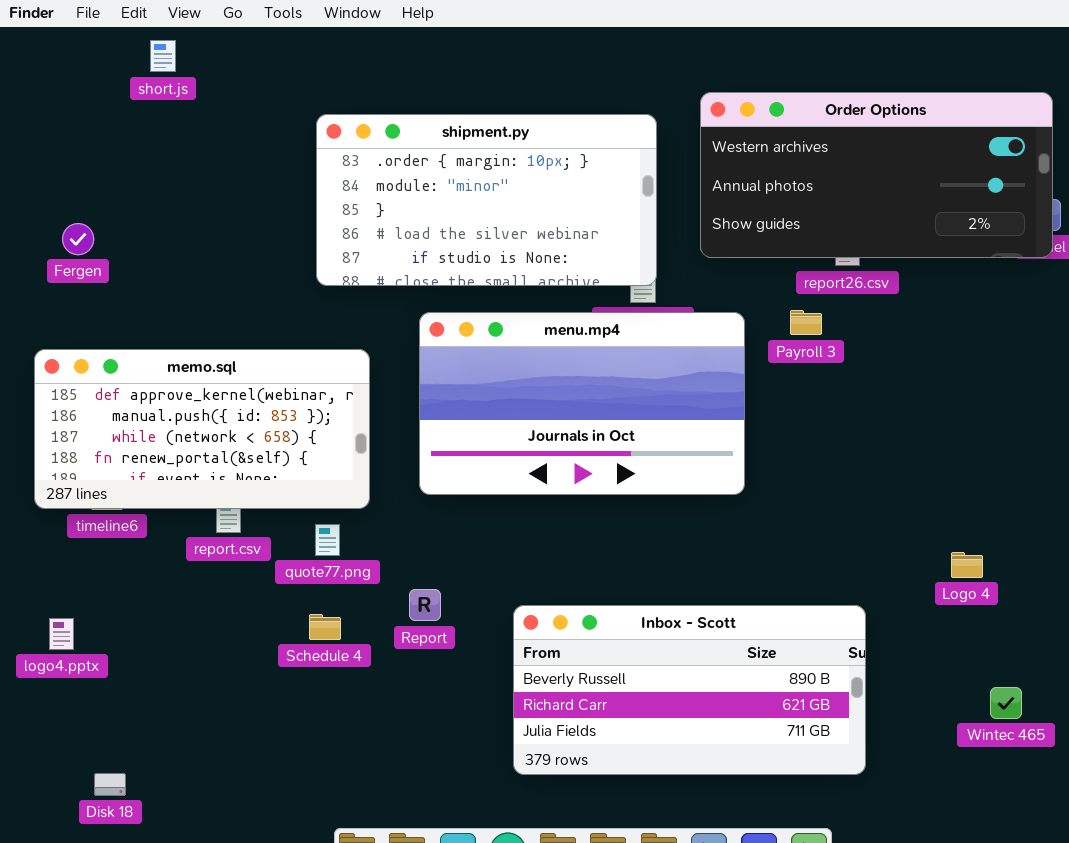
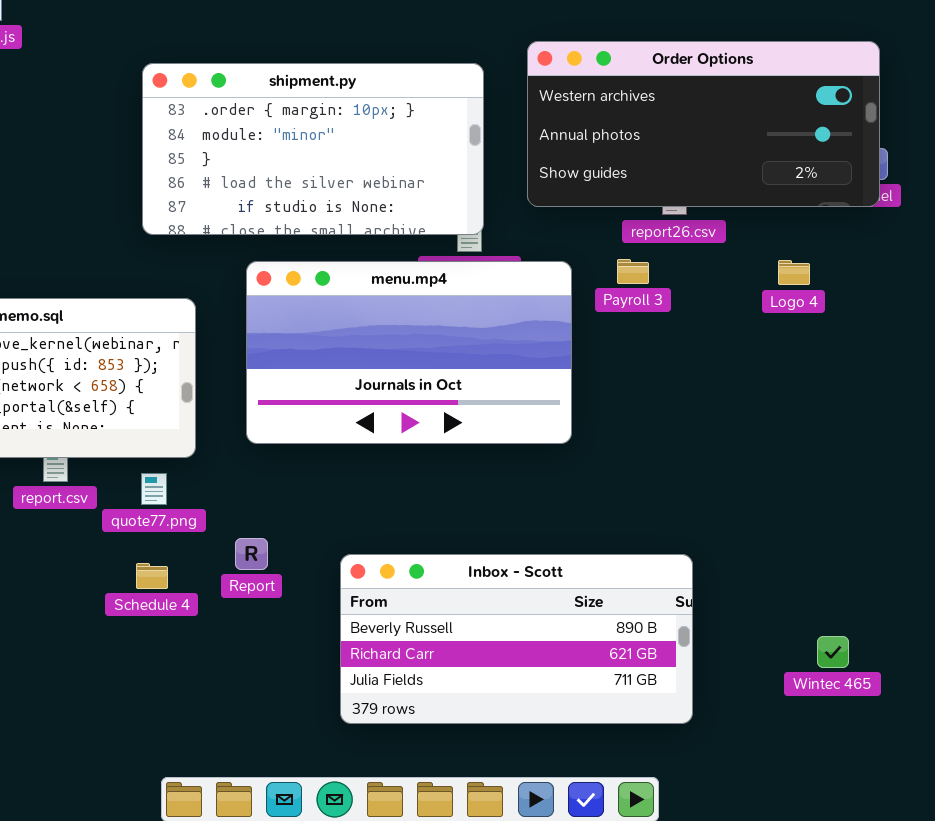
Logo 4: [951,552,983,578] -> [778,260,810,285], moved

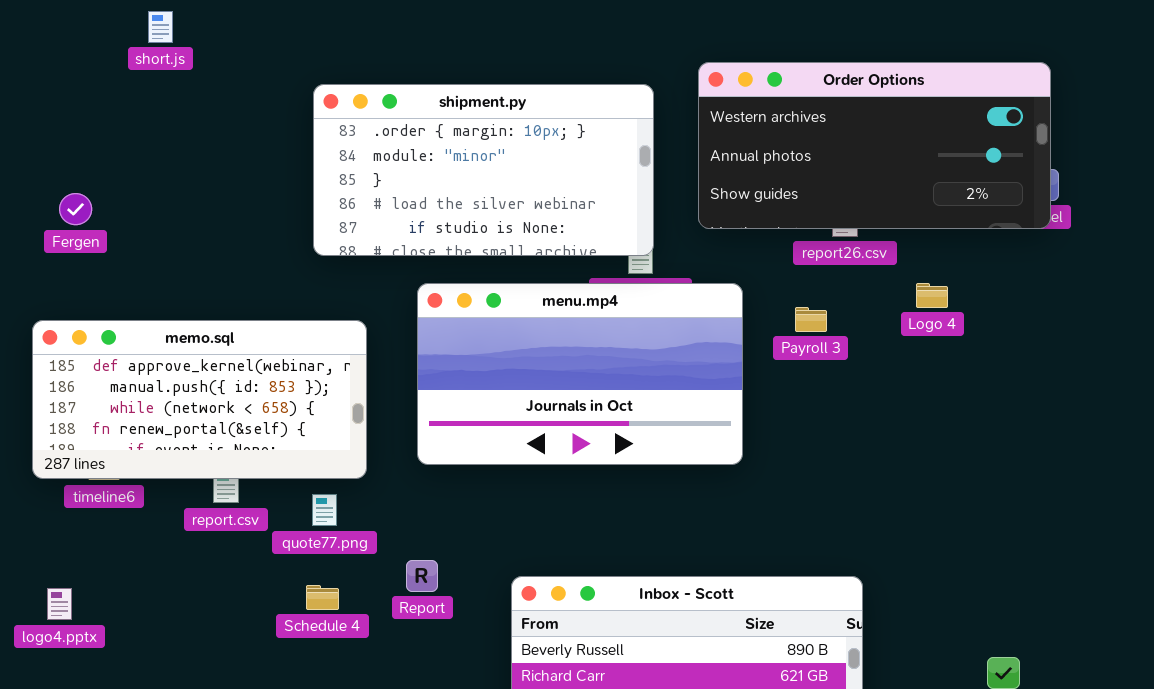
Payroll 3: [617,259,649,284] -> [795,307,827,332], moved
Logo 4: [778,260,810,285] -> [916,283,948,308], moved

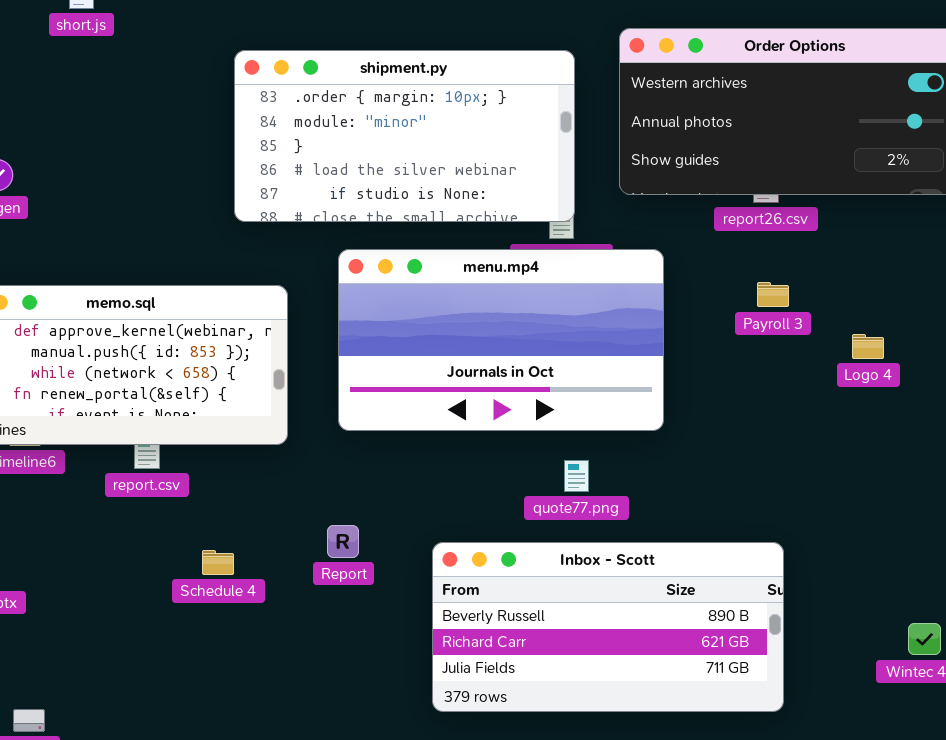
Logo 4: [916,283,948,308] -> [852,334,884,359], moved
Payroll 3: [795,307,827,332] -> [757,282,789,307], moved
quote77.png: [312,494,337,526] -> [564,460,589,492], moved
Schedule 4: [306,585,339,610] -> [202,550,234,575], moved

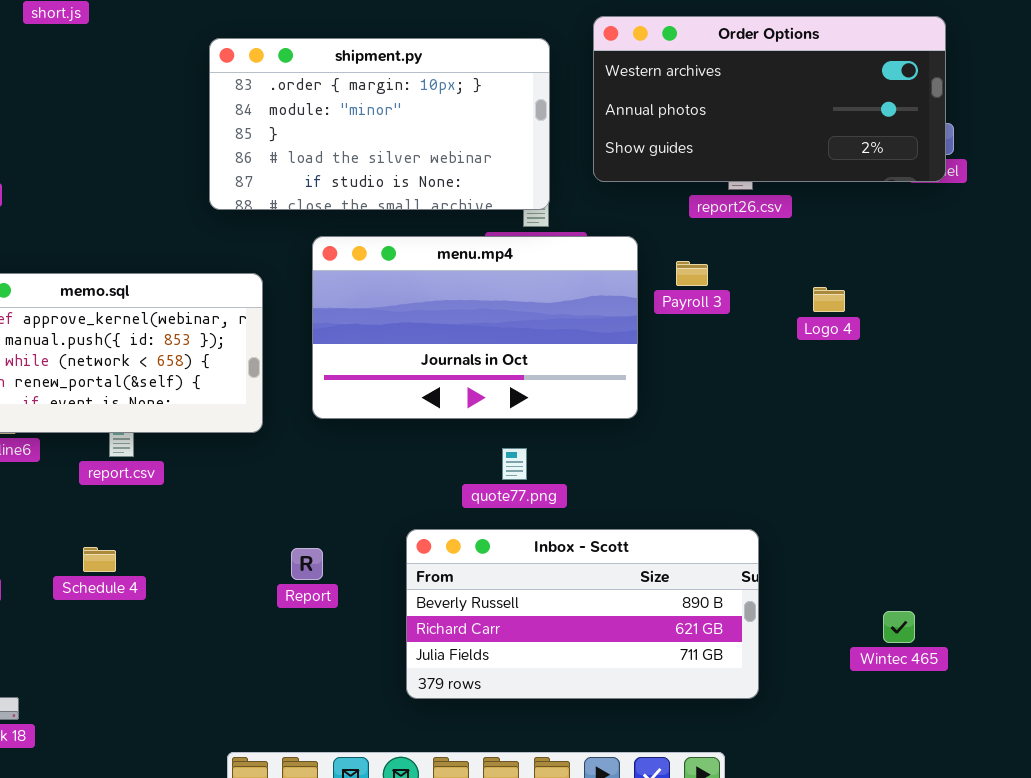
Payroll 3: [757,282,789,307] -> [676,261,708,286], moved
Logo 4: [852,334,884,359] -> [813,287,845,312], moved
quote77.png: [564,460,589,492] -> [502,448,527,480], moved
Report: [327,525,359,558] -> [291,548,323,580], moved
Schedule 4: [202,550,234,575] -> [83,547,116,572], moved

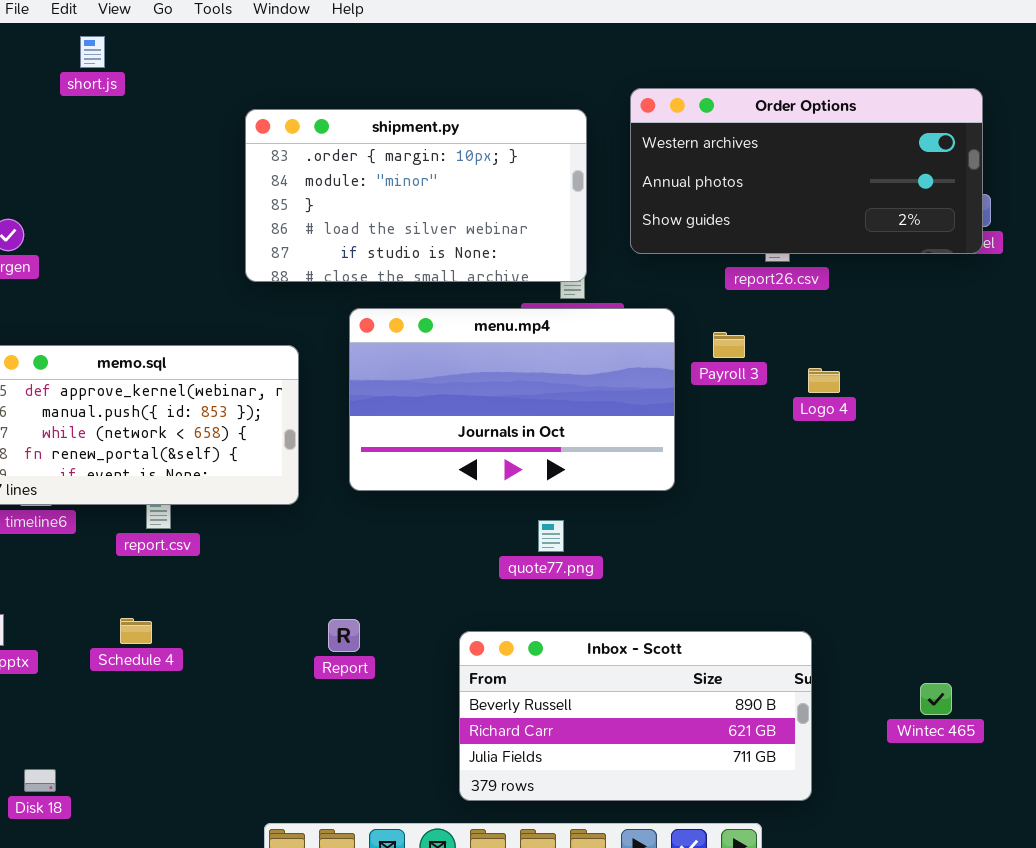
Logo 4: [813,287,845,312] -> [808,368,840,393], moved
Inbox - Scott: [406,529,759,699] -> [459,631,812,801], moved

